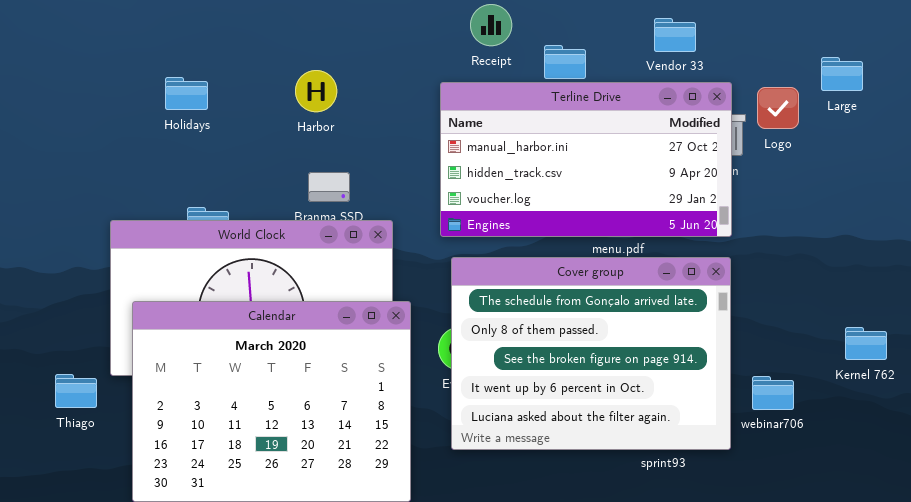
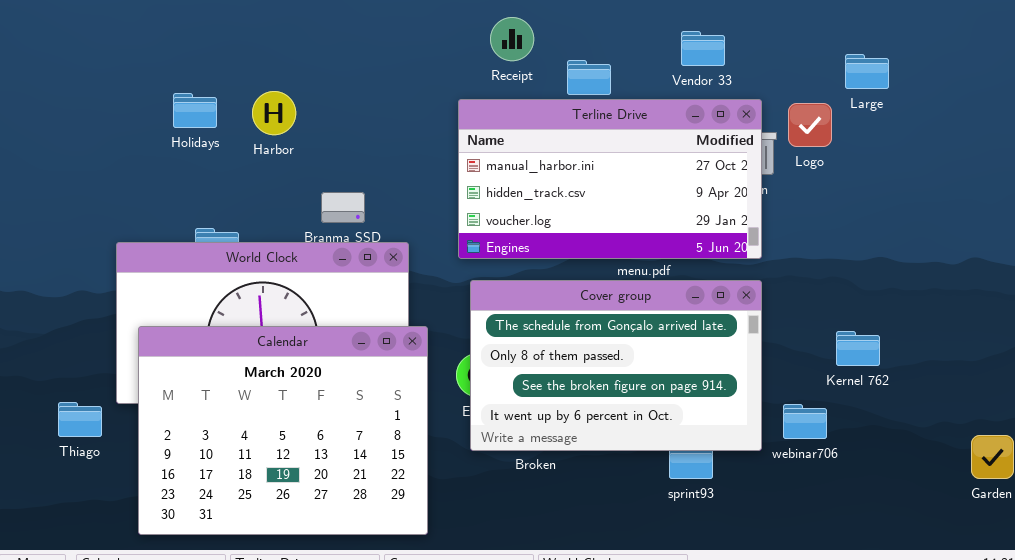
Large: [821,57,863,91] -> [845,54,889,89], moved
Harbor: [295,70,337,112] -> [252,91,296,135], moved
Cover group: [451,257,731,450] -> [470,280,762,451], resized
Kernel 762: [845,327,887,360] -> [836,331,880,366], moved

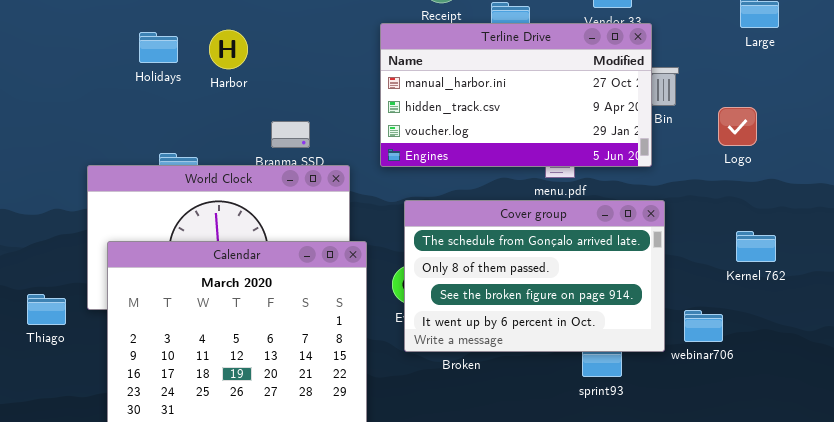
Terline Drive: [458,99,762,259] -> [380,23,652,167], moved
Logo: [788,103,832,147] -> [718,107,757,146], moved
Kernel 762: [836,331,880,366] -> [736,231,776,262], moved
Thiago: [58,402,102,437] -> [27,294,66,325], moved

